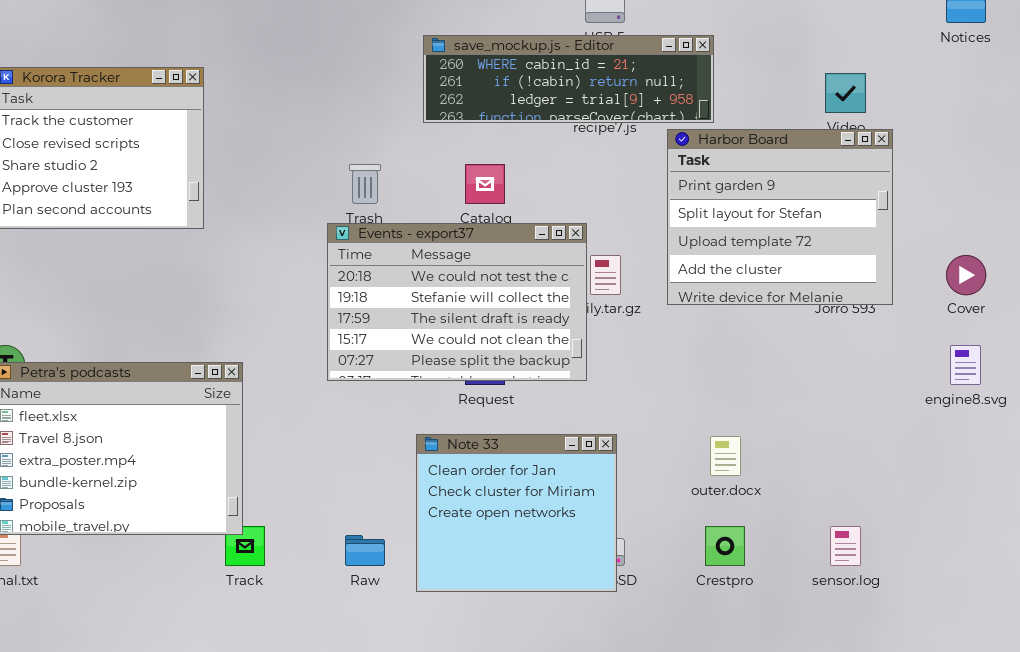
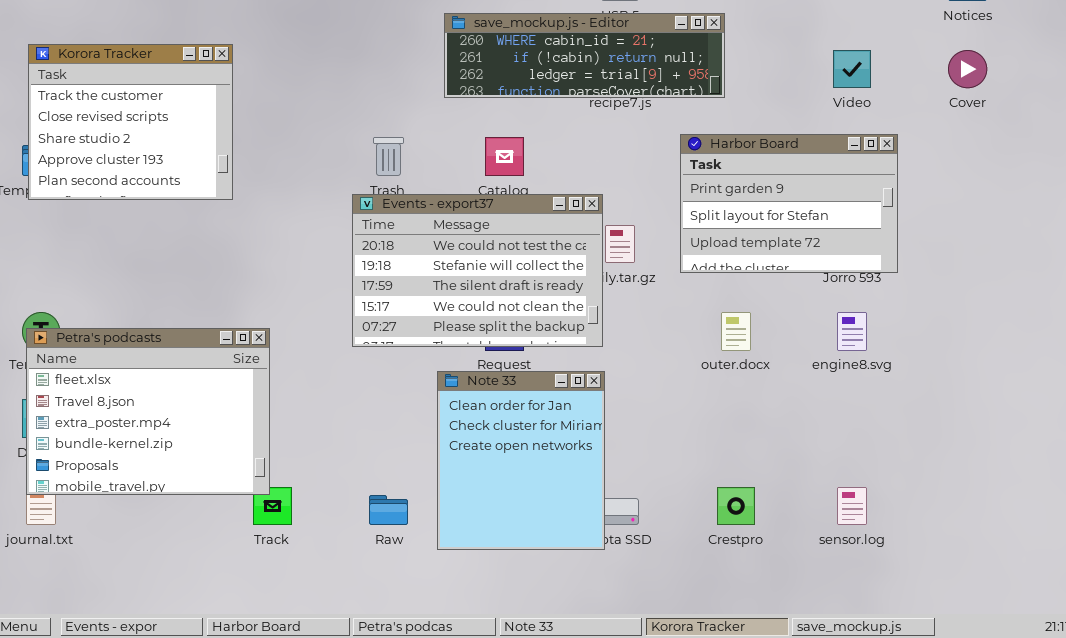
Harbor Board: [667,129,893,305] -> [680,134,898,273], resized
Cover: [946,255,986,295] -> [948,50,987,88], moved
engine8.svg: [950,345,981,385] -> [837,312,867,351], moved
Note 33: [416,434,617,592] -> [437,371,605,550], resized
outer.docx: [710,436,741,476] -> [721,312,751,351], moved

